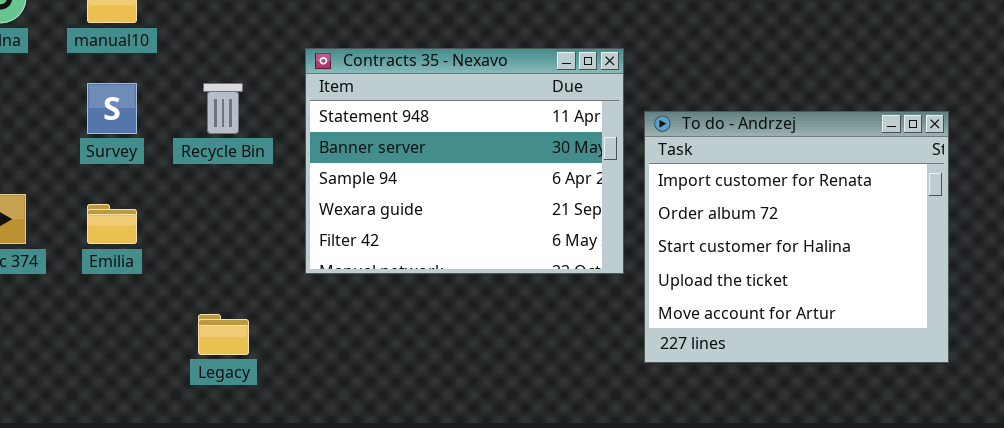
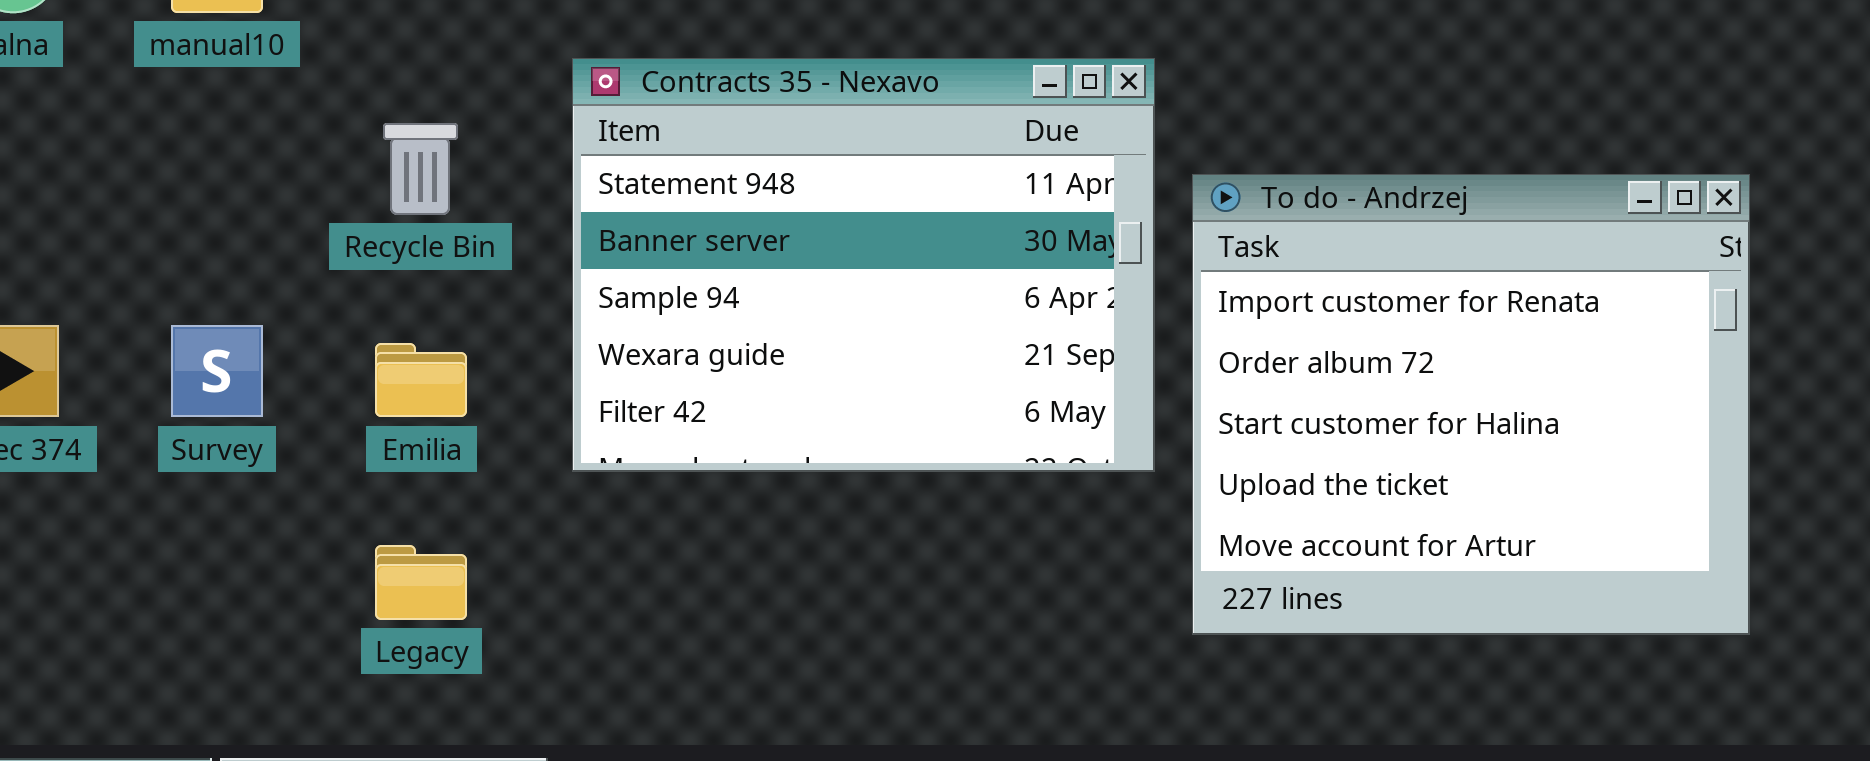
Survey: [87,83,137,134] -> [171,325,263,417], moved
Emilia: [87,204,137,244] -> [375,343,467,417], moved

